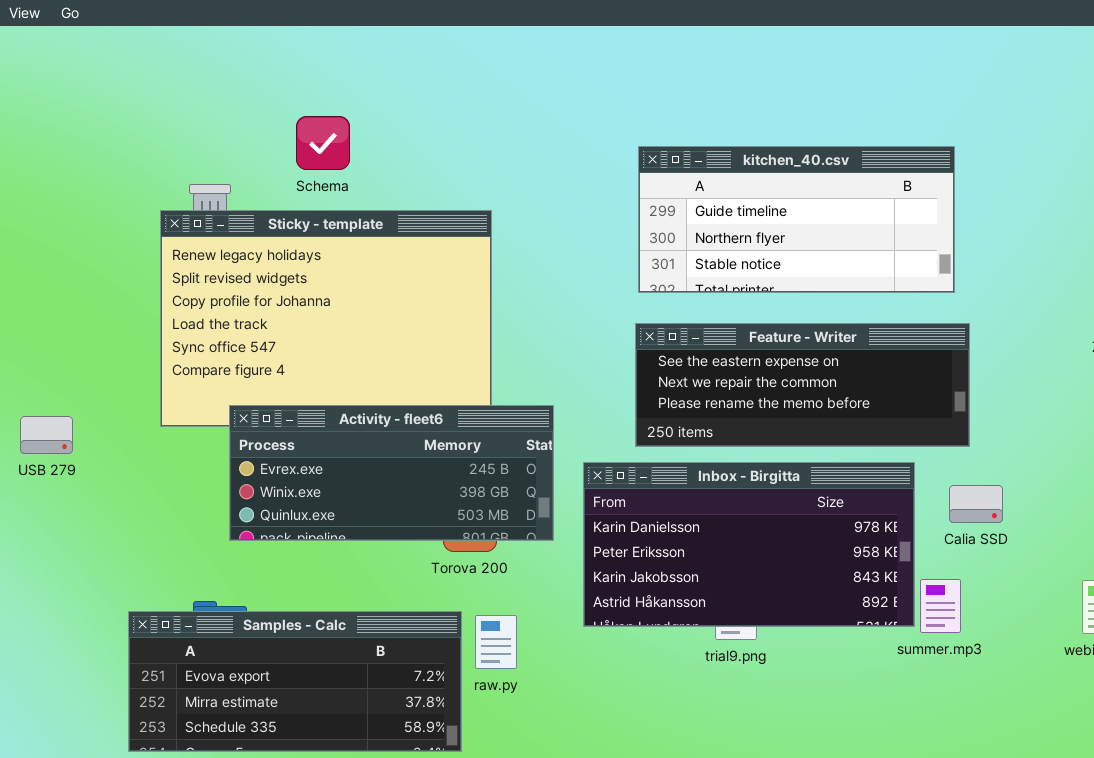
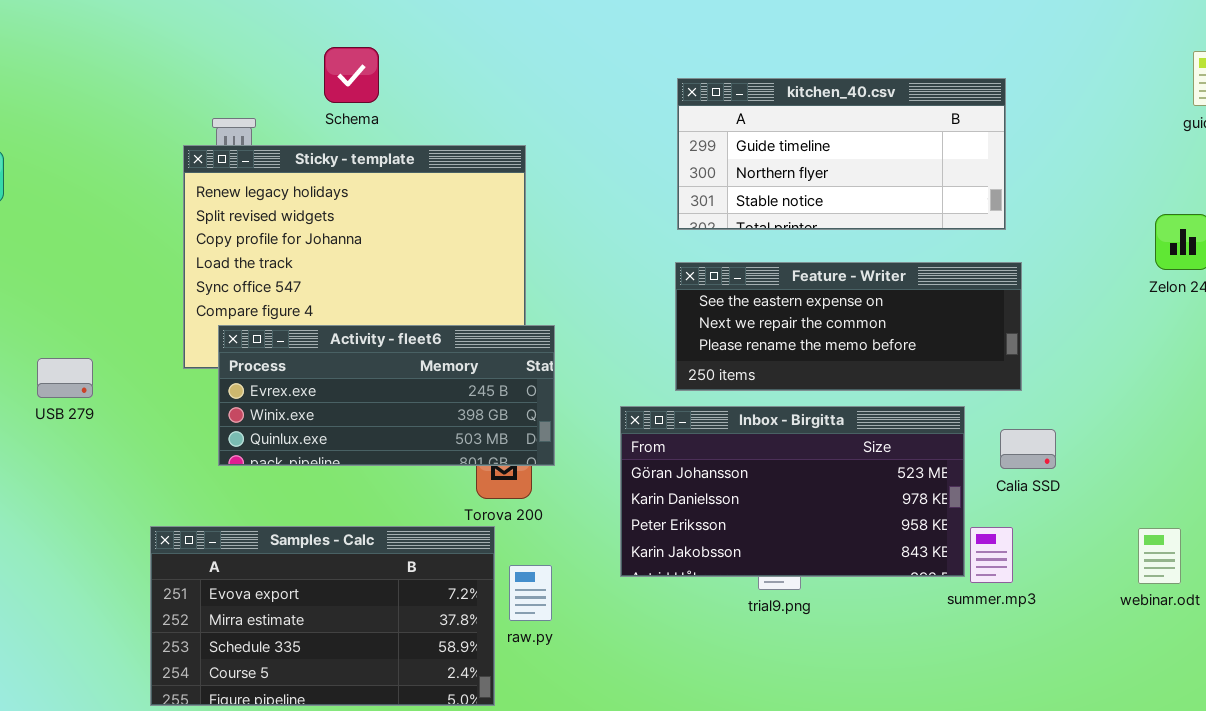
Activity - fleet6: [229,405,554,541] -> [218,325,555,466], moved
Inbox - Birgitta: [583,462,915,627] -> [620,406,965,577], scrolled up 1 row
Samples - Calc: [128,611,462,752] -> [150,526,495,706], resized

